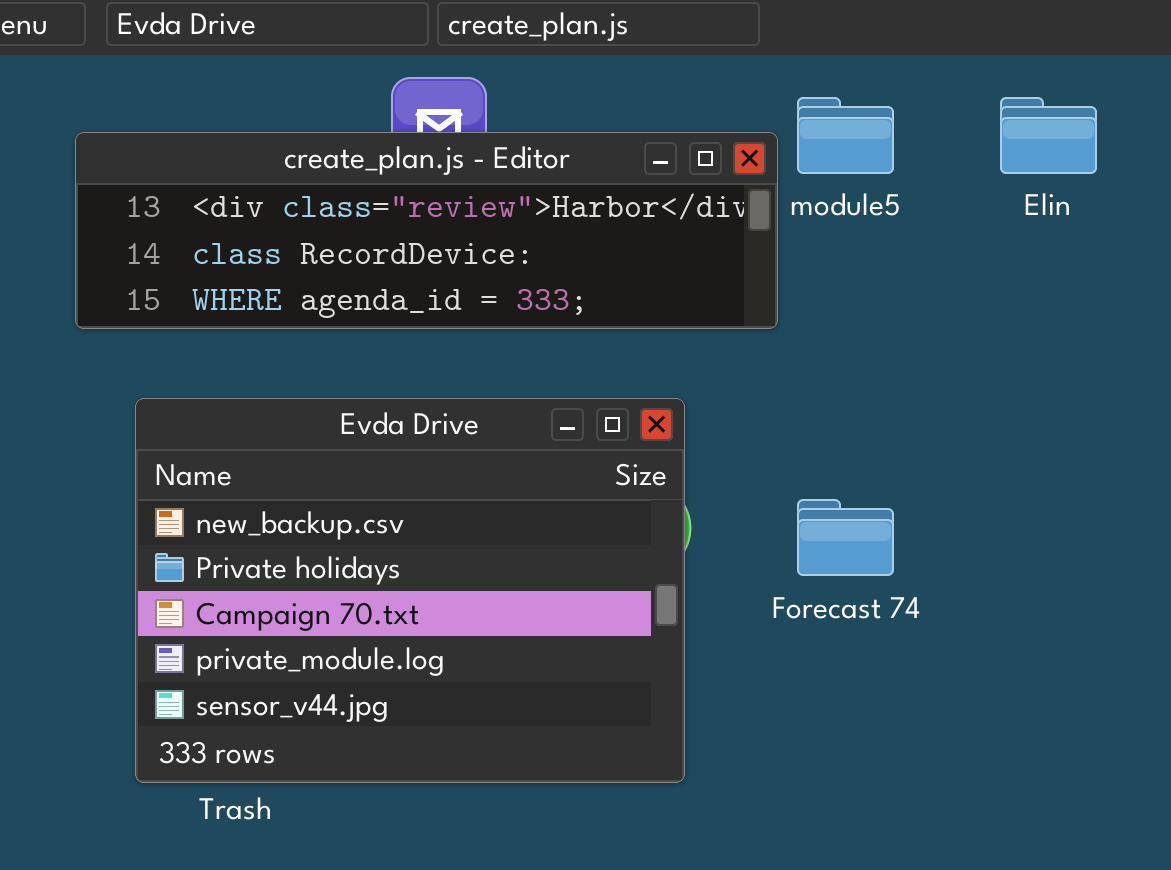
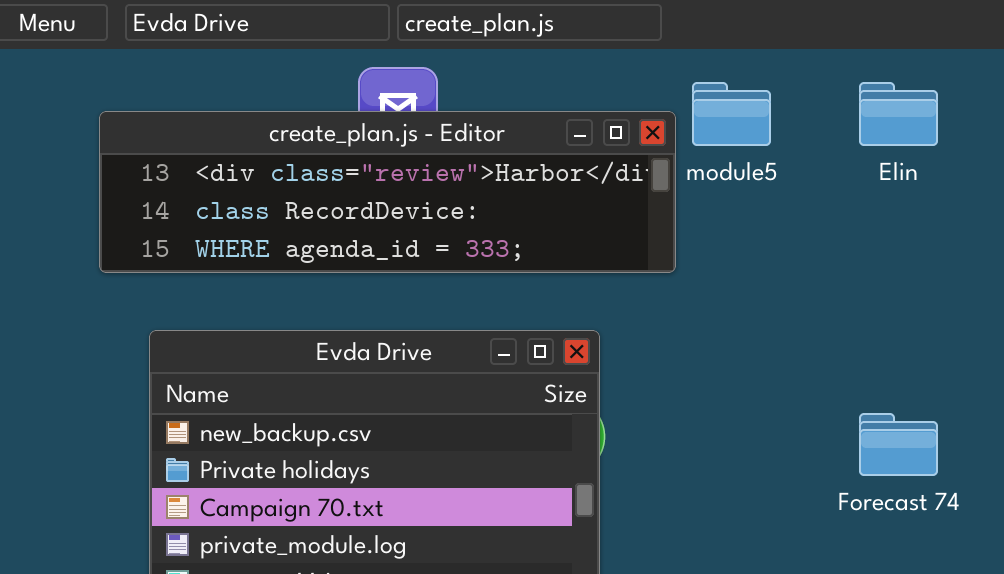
Forecast 74: [797,499,894,576] -> [859,413,938,476], moved

